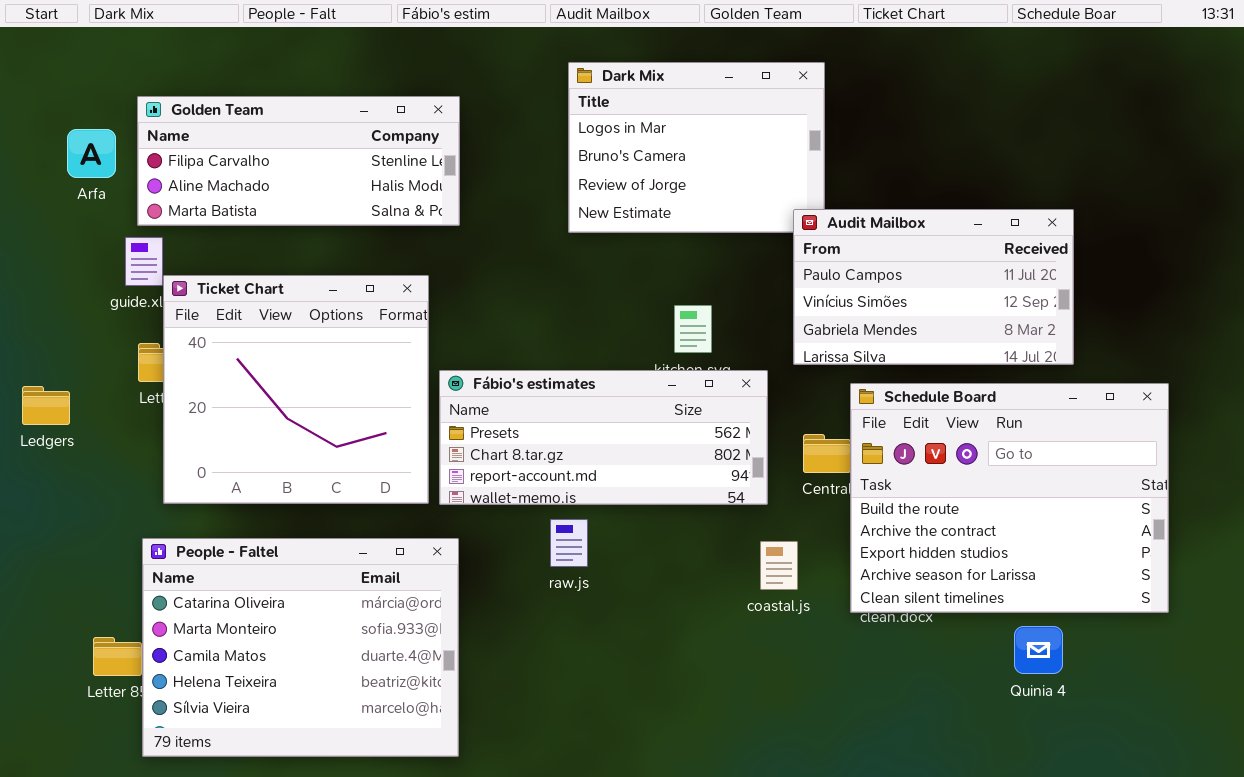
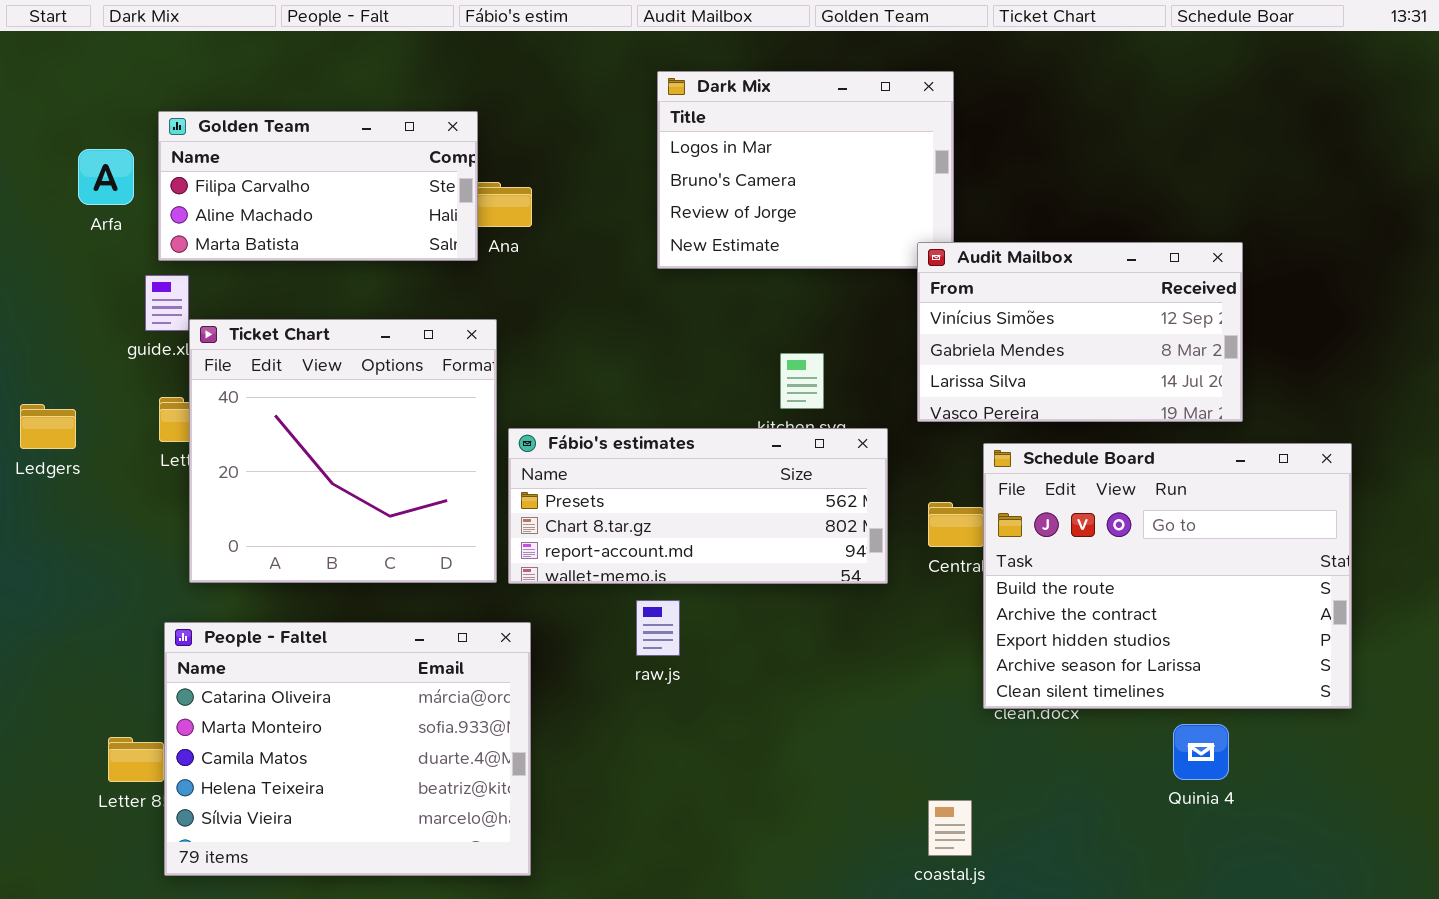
Golden Team: [137,96,460,226] -> [158,111,478,261], resized
Audit Mailbox: [793,209,1074,365] -> [917,242,1243,422], scrolled down 1 row
Ledgers: [22,386,70,425] -> [20,404,76,449], moved
coastal.js: [760,541,798,590] -> [928,800,972,856], moved

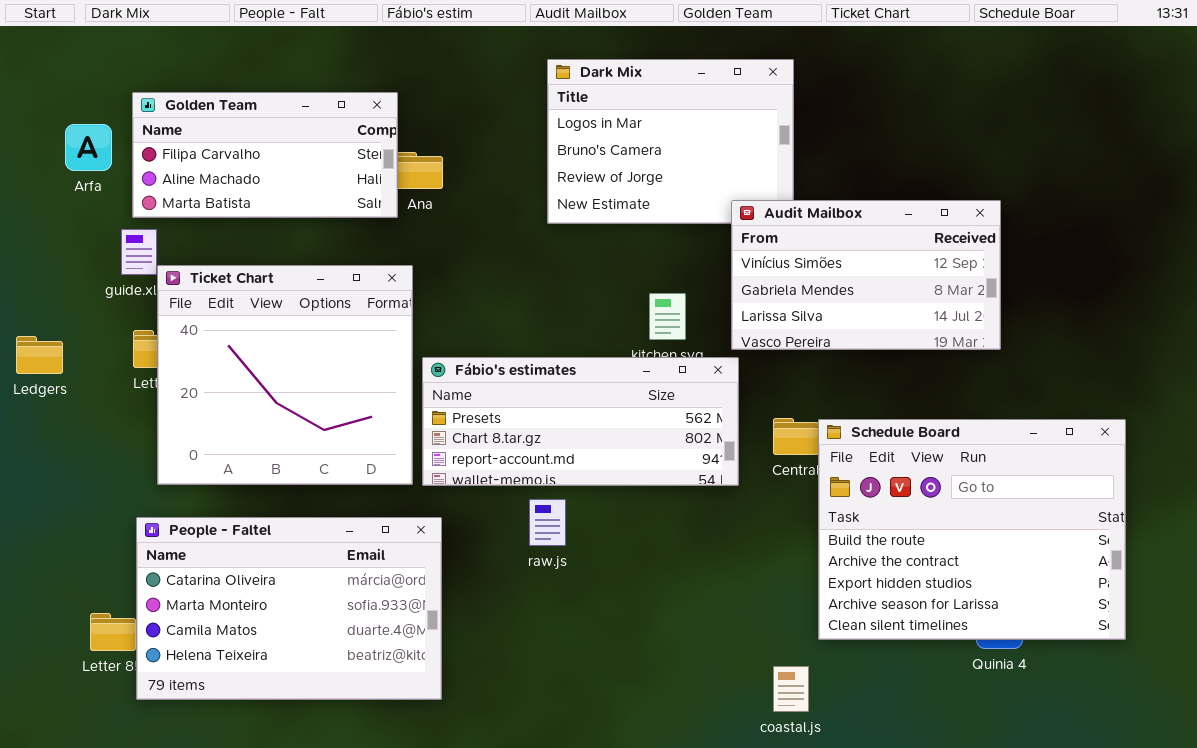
Audit Mailbox: [917,242,1243,422] -> [731,200,1001,350], moved
Schedule Board: [983,443,1352,709] -> [818,419,1126,640], moved
People - Faltel: [164,622,531,876] -> [136,517,442,700], resized

